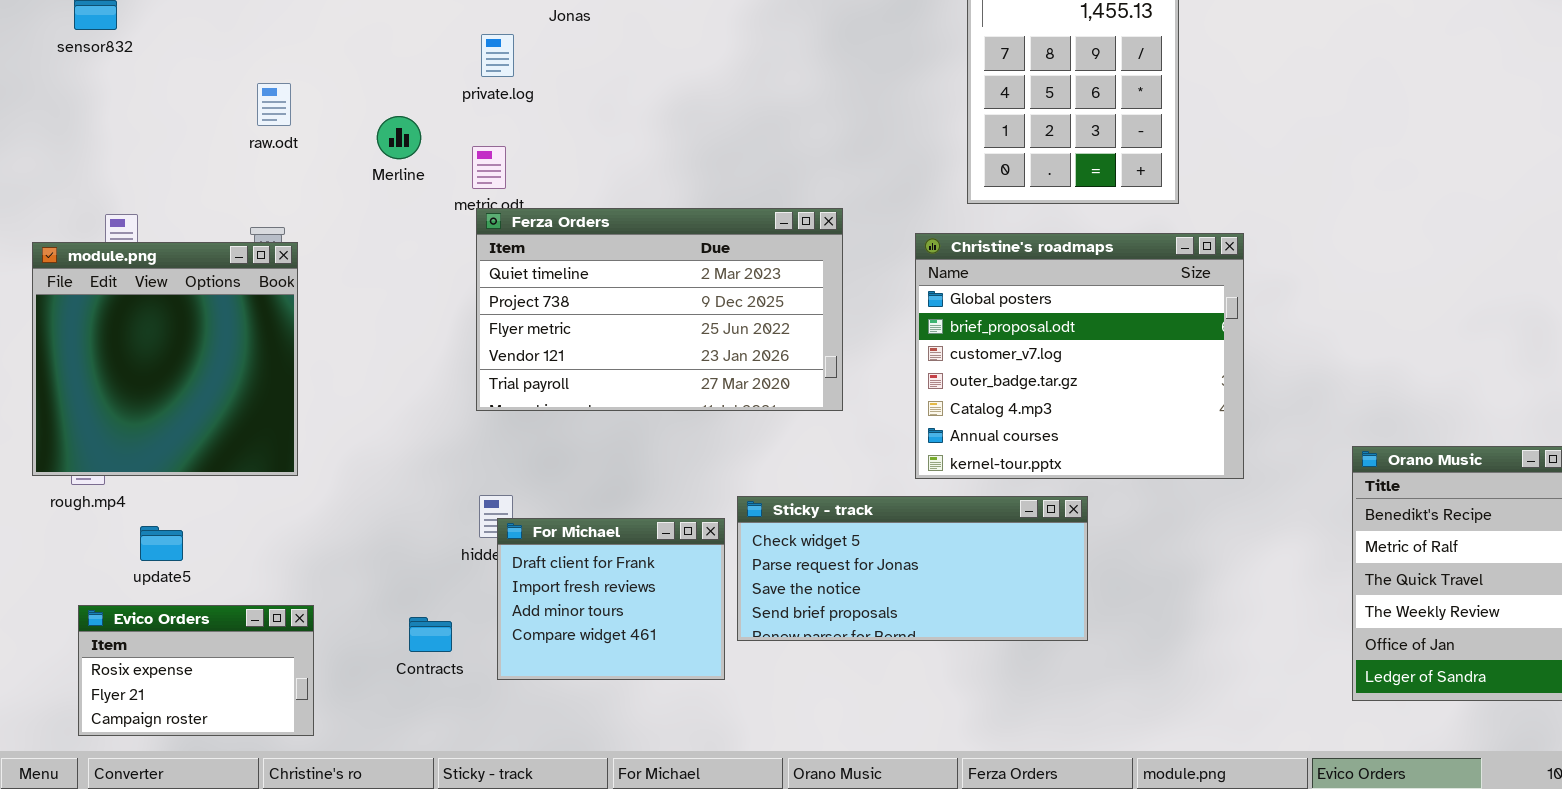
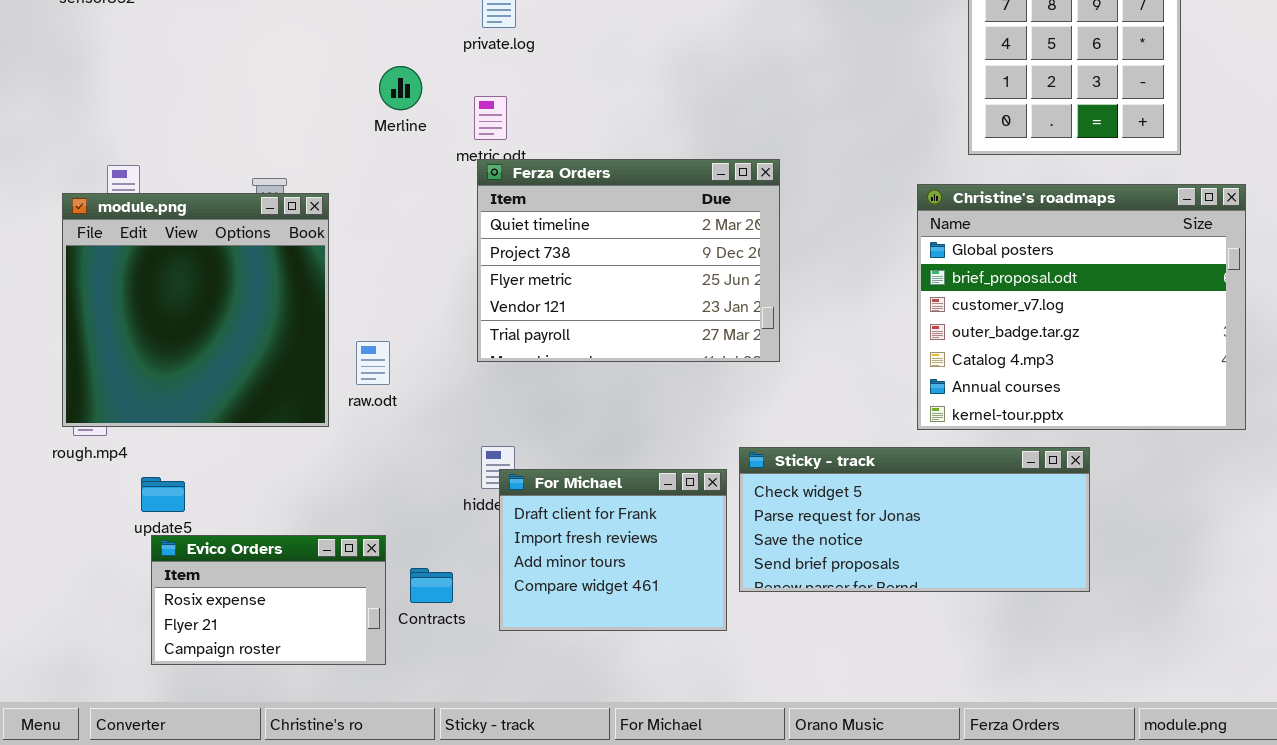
raw.odt: [257,83,291,126] -> [356,341,390,385], moved
Ferza Orders: [476,208,843,411] -> [477,159,780,362], resized
module.png: [32,242,298,476] -> [62,193,329,427], moved
Evico Orders: [78,605,314,736] -> [151,535,386,665], moved

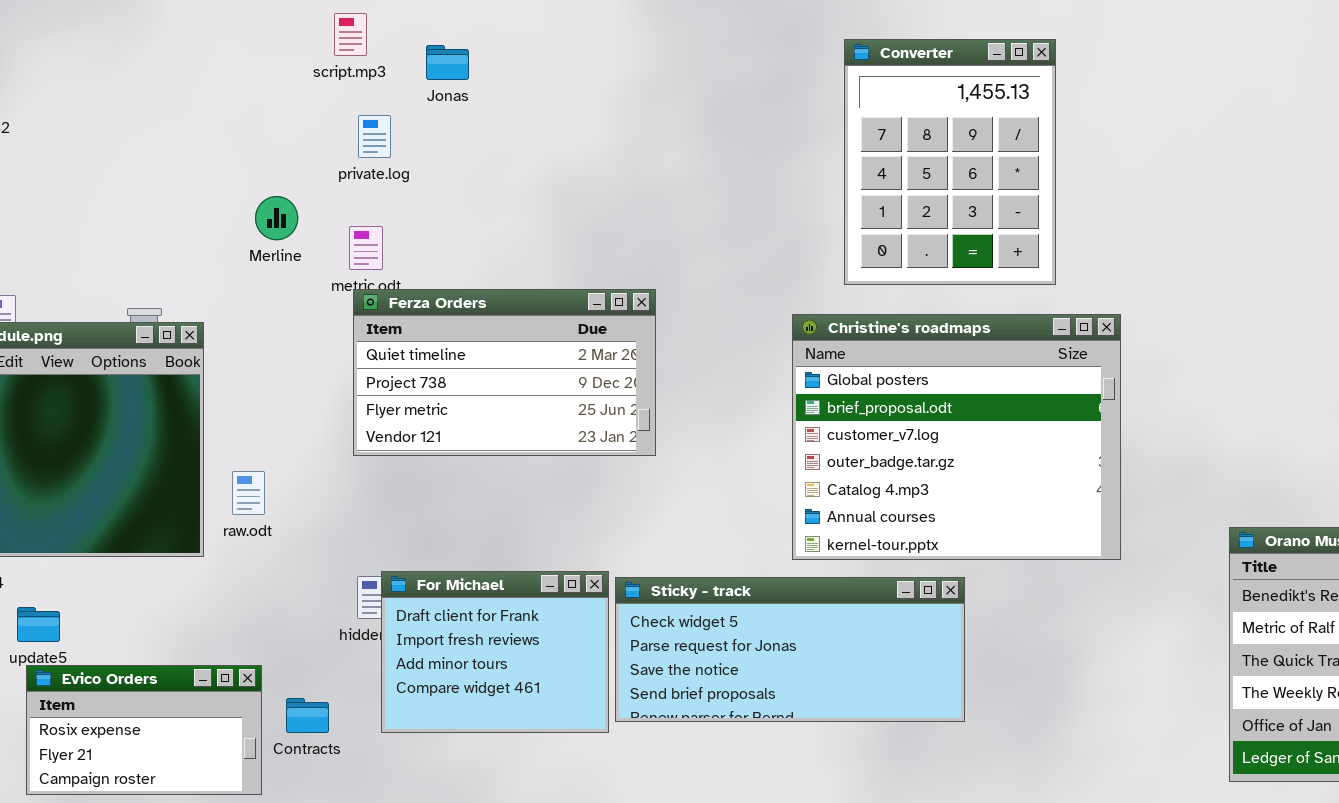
Ferza Orders: [477,159,780,362] -> [353,289,656,456], resized
For Michael: [499,469,727,631] -> [381,571,609,733], moved

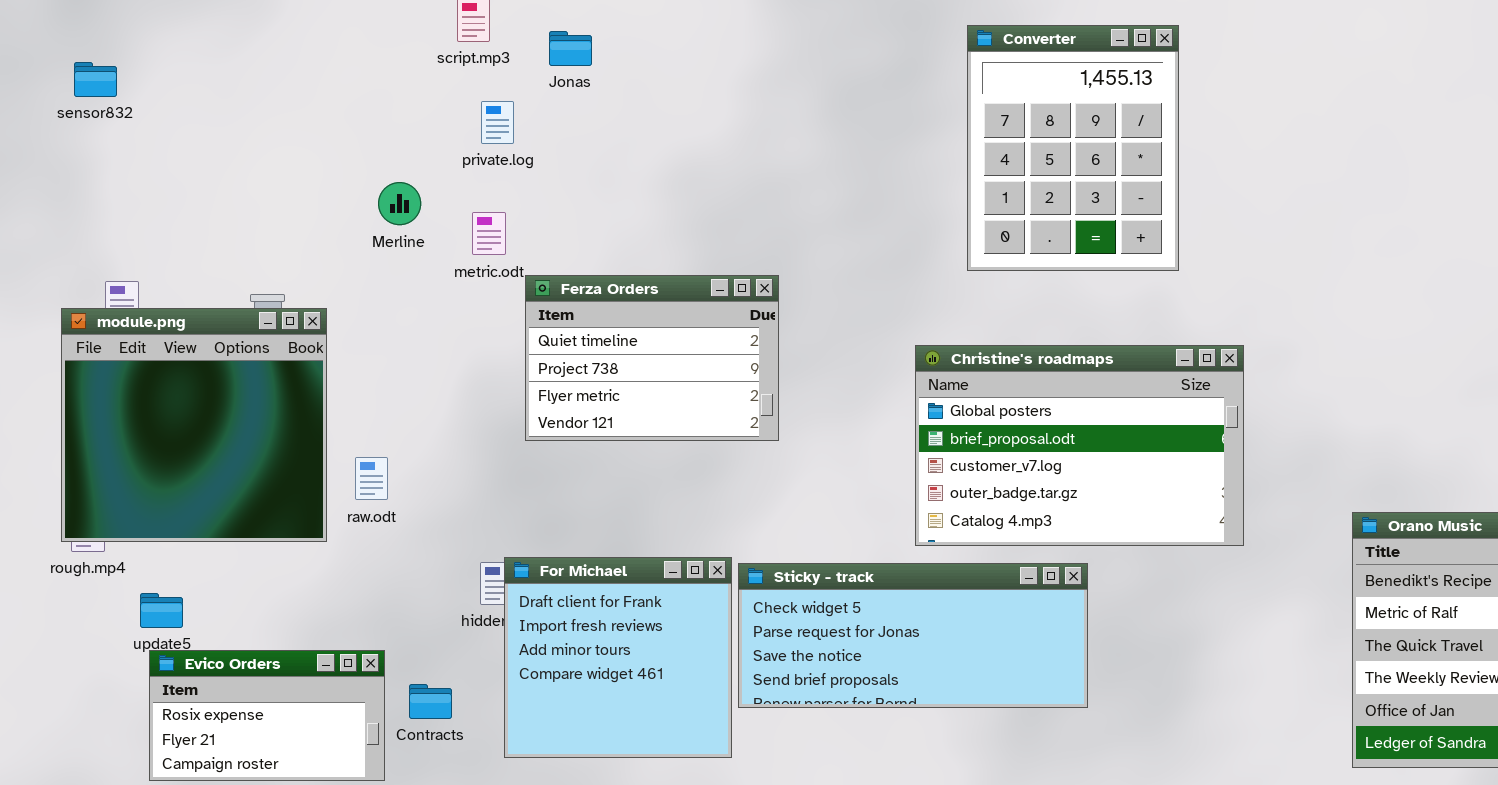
Ferza Orders: [353,289,656,456] -> [525,275,779,441], resized
Christine's roadmaps: [792,314,1121,560] -> [915,345,1244,546], resized
For Michael: [381,571,609,733] -> [504,557,732,758], resized

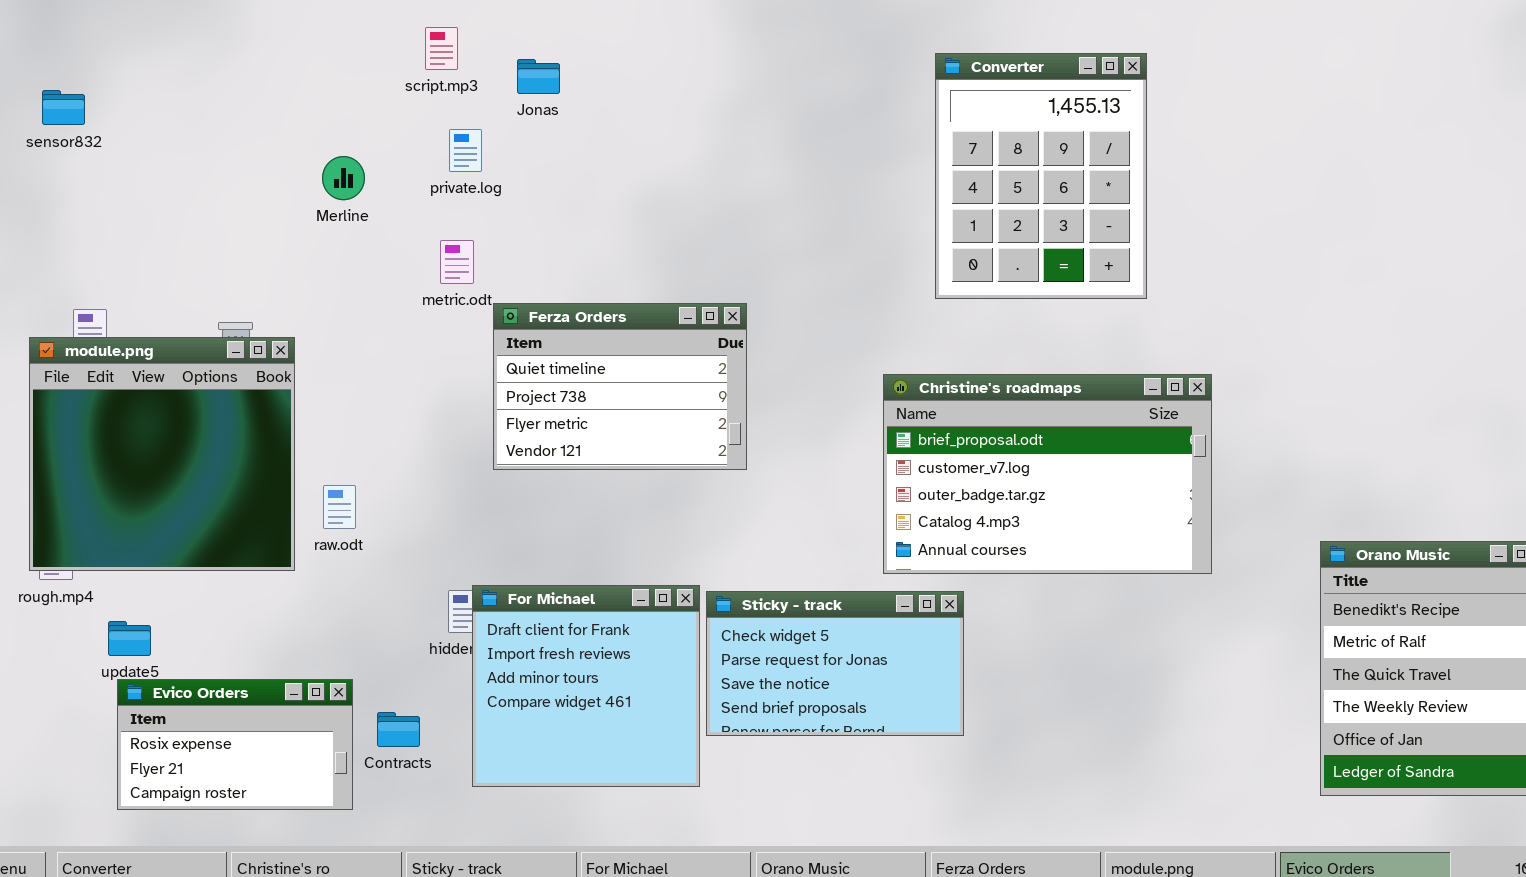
Merline: [378,182,421,225] -> [322,156,365,200], moved
Christine's roadmaps: [915,345,1244,546] -> [883,374,1212,574], scrolled down 1 row
Sticky - track: [738,563,1088,708] -> [706,591,964,736], resized

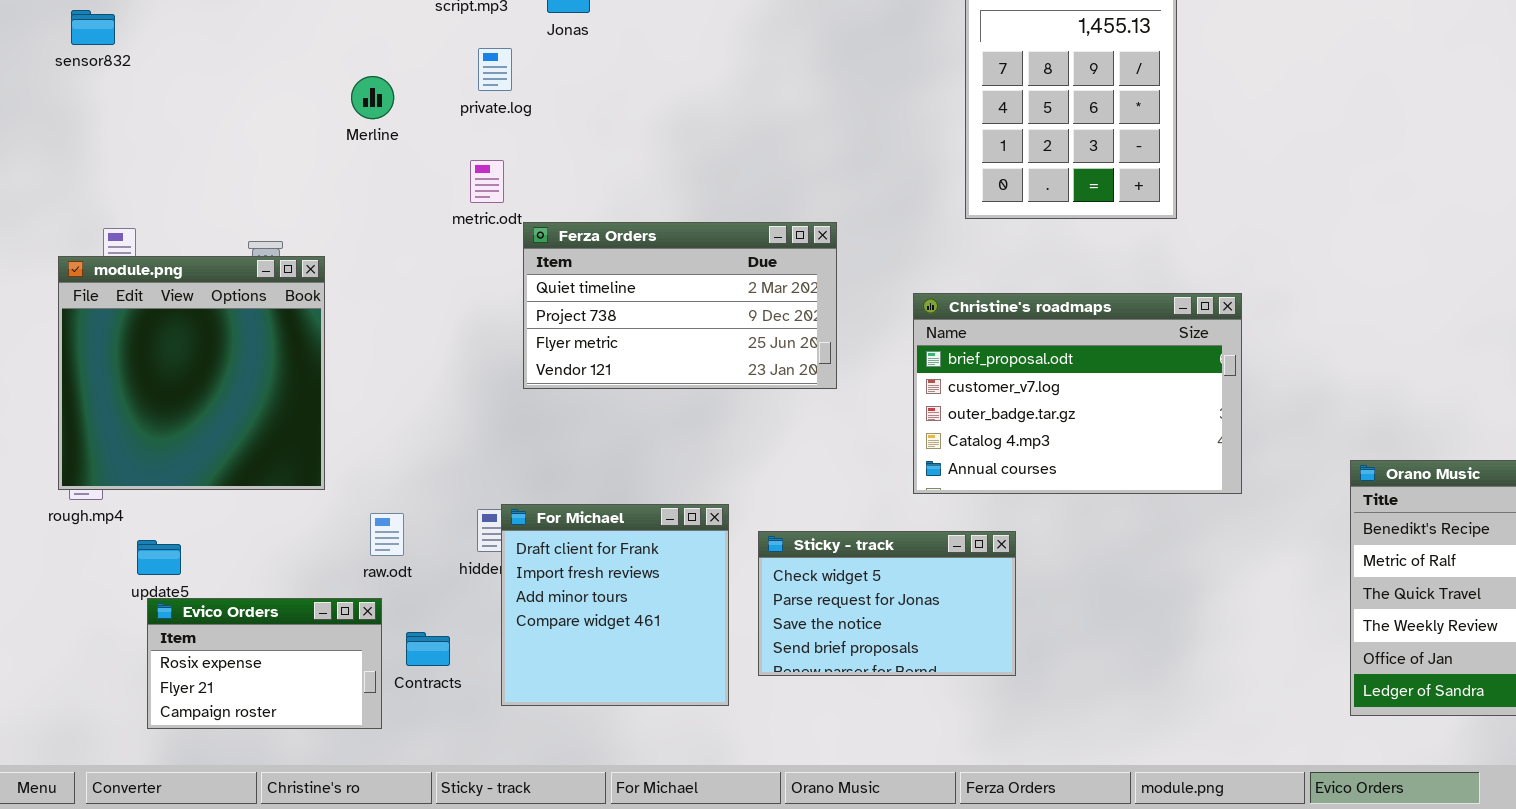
Ferza Orders: [493,303,747,470] -> [523,222,837,389], resized
raw.odt: [323,485,356,529] -> [370,513,404,556], moved
Sticky - track: [706,591,964,736] -> [758,531,1016,676], moved

